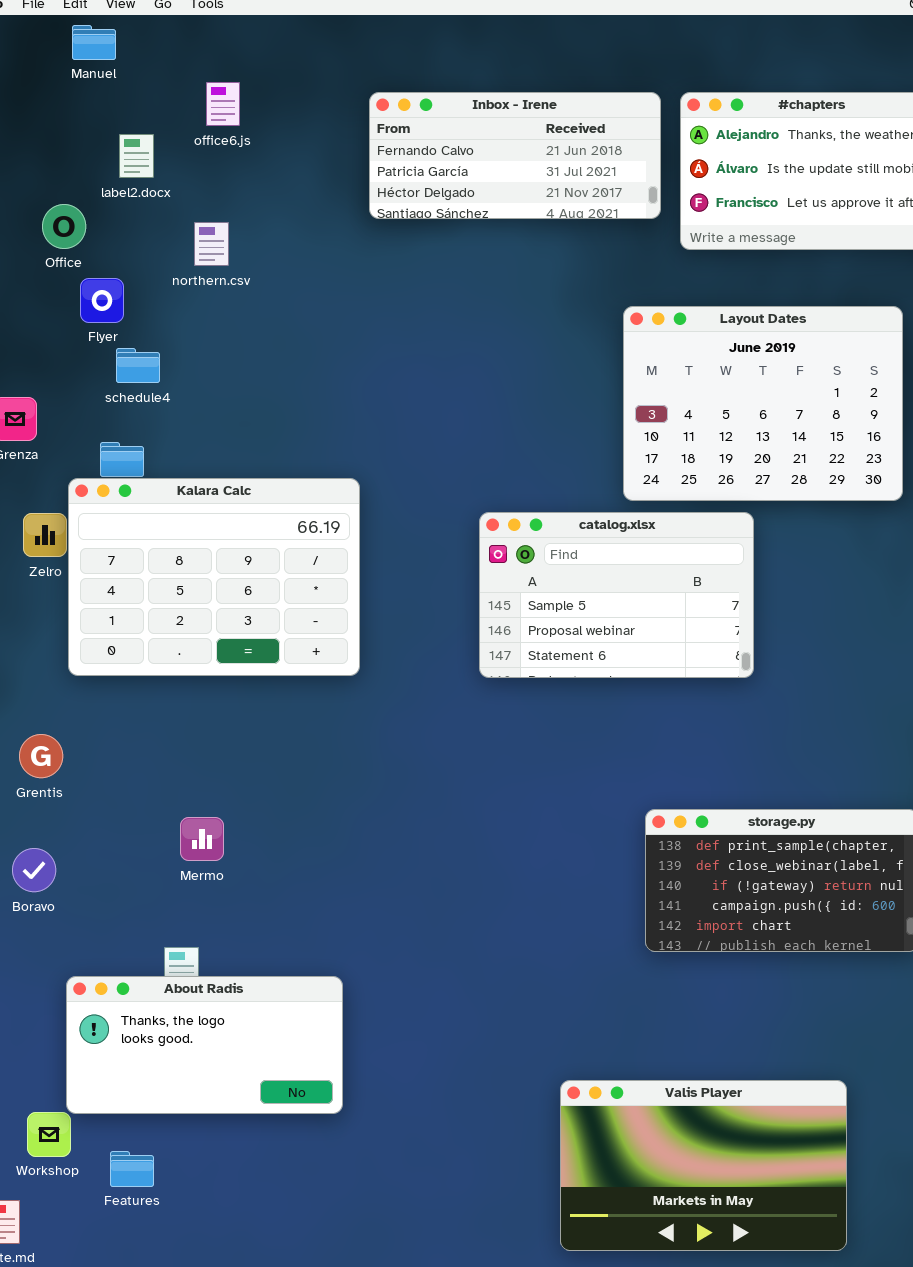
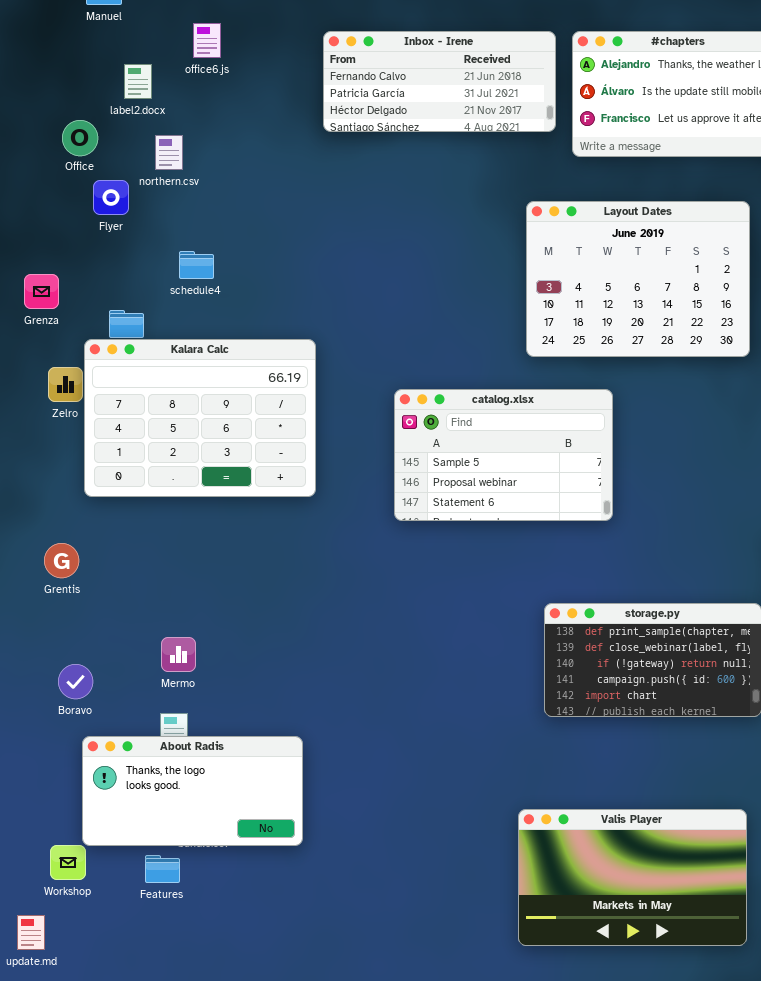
northern.csv: [194,222,229,266] -> [155,135,183,170], moved
schedule4: [116,348,160,383] -> [179,251,214,279], moved
catalog.xlsx: [479,512,754,678] -> [394,389,613,521], moved
Mermo: [180,817,224,861] -> [161,637,196,672], moved
Boravo: [12,848,56,892] -> [58,664,93,699], moved
Valis Player: [560,1080,847,1251] -> [518,809,747,946], moved
Features: [110,1151,154,1187] -> [145,855,180,883], moved

